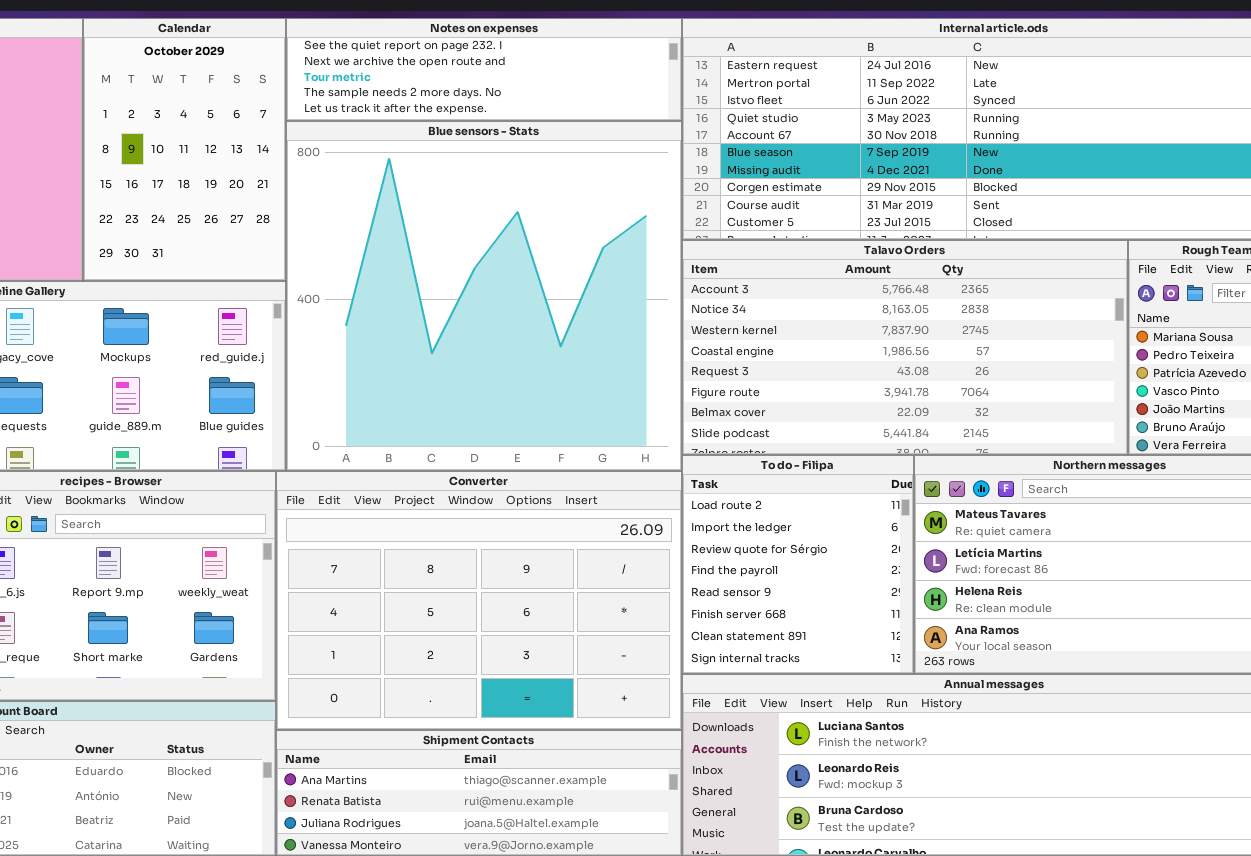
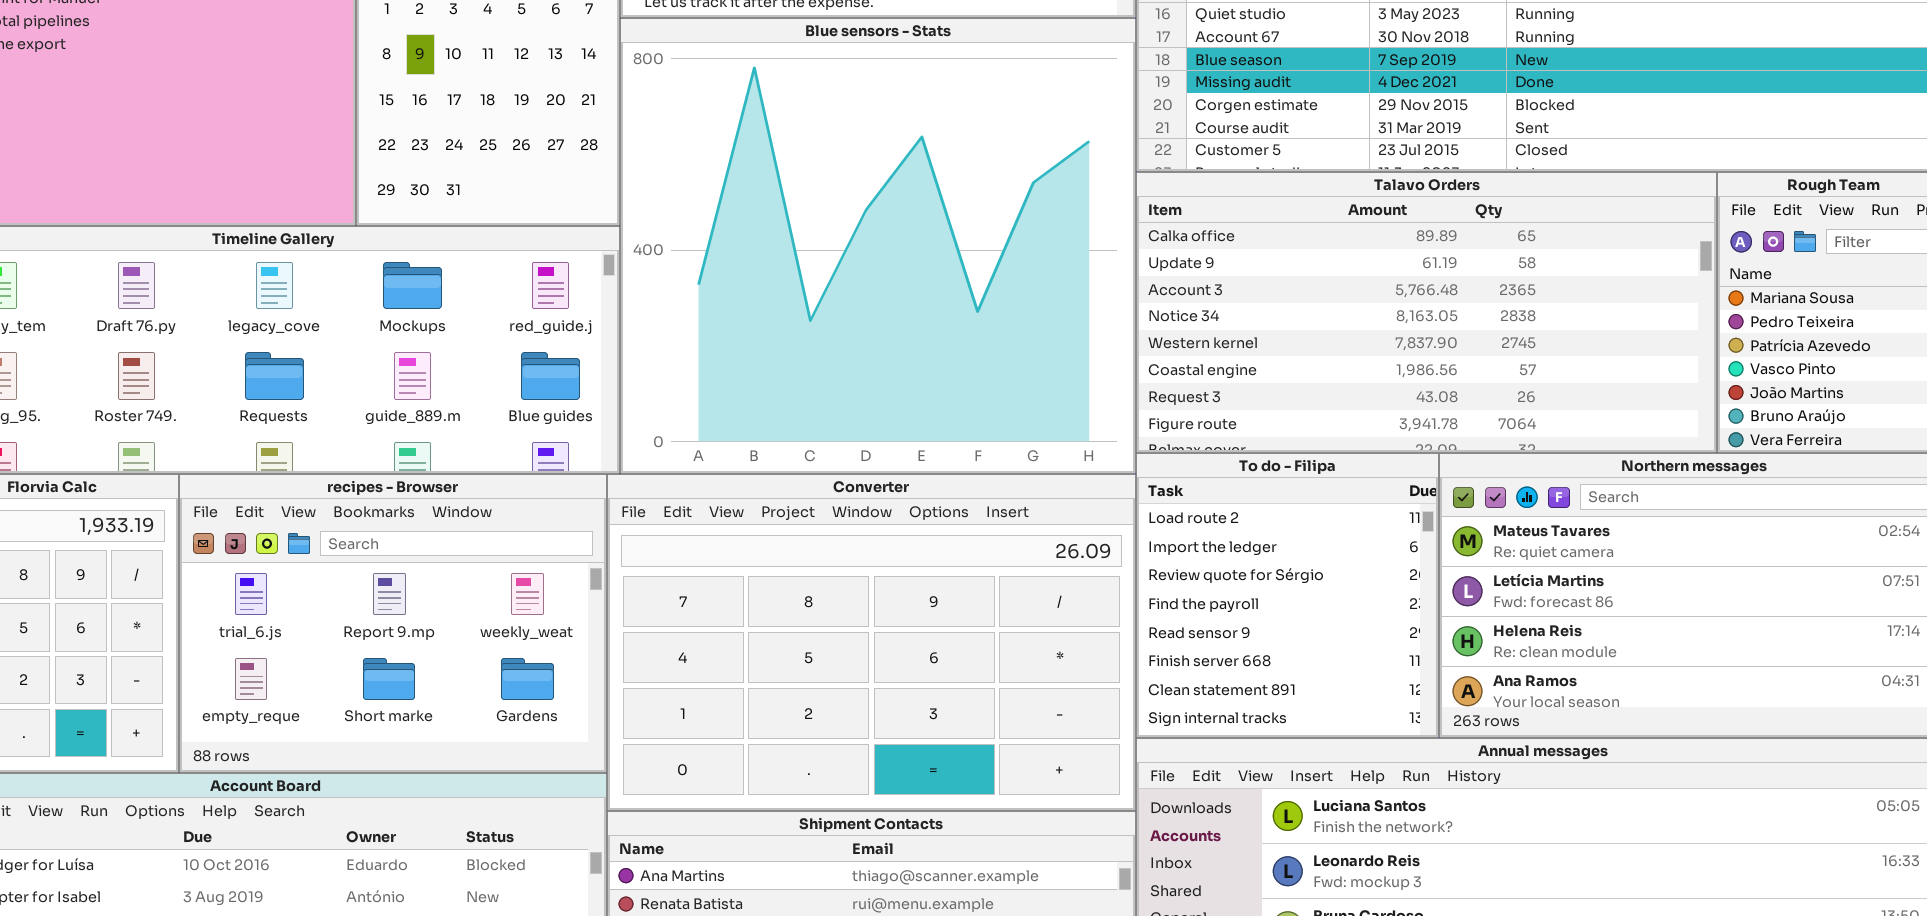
Talavo Orders: [682,240,1128,455] -> [1136,172,1717,453], scrolled up 2 rows

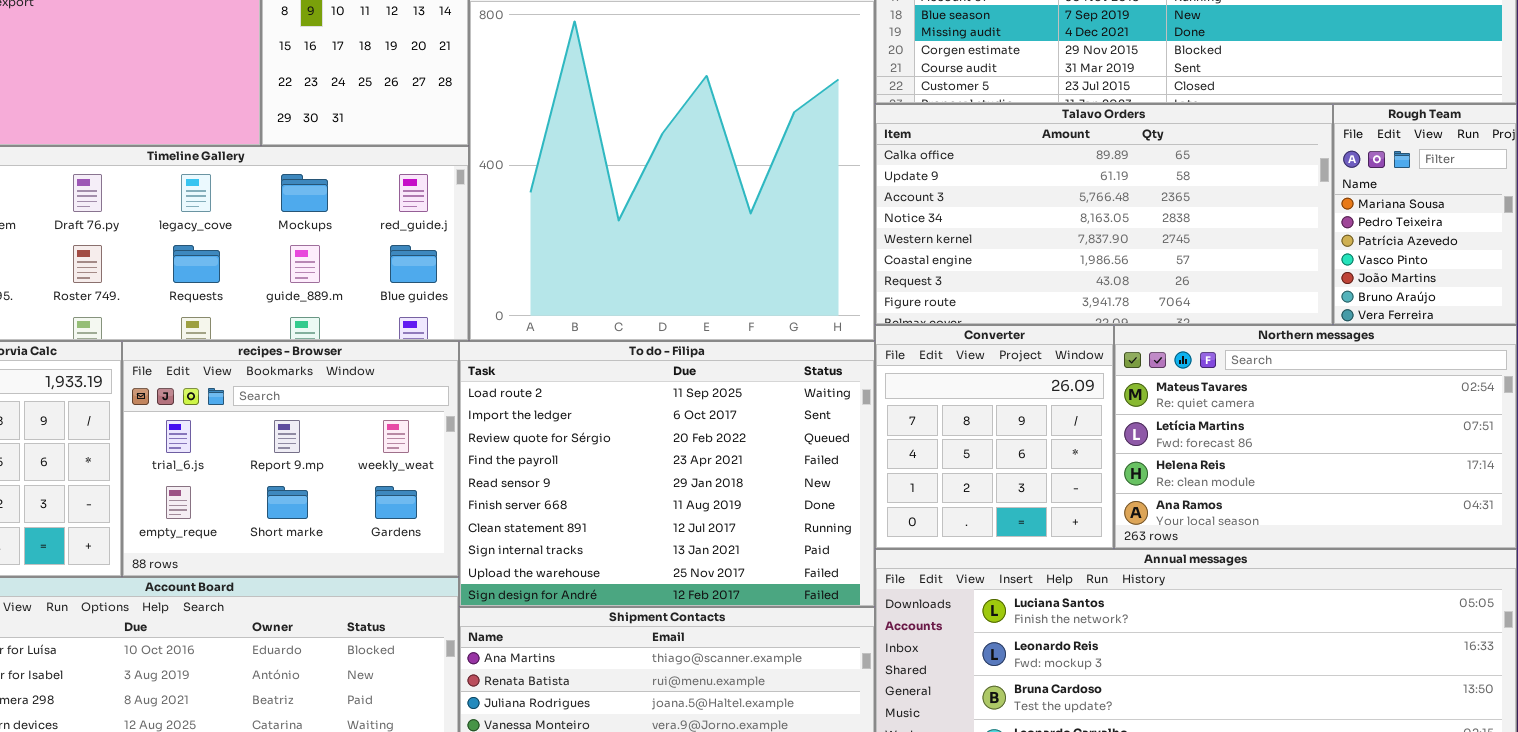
To do - Filipa: [1136,453,1439,738] -> [459,341,875,607], moved, resized
Converter: [607,474,1136,811] -> [875,325,1114,549], moved, resized

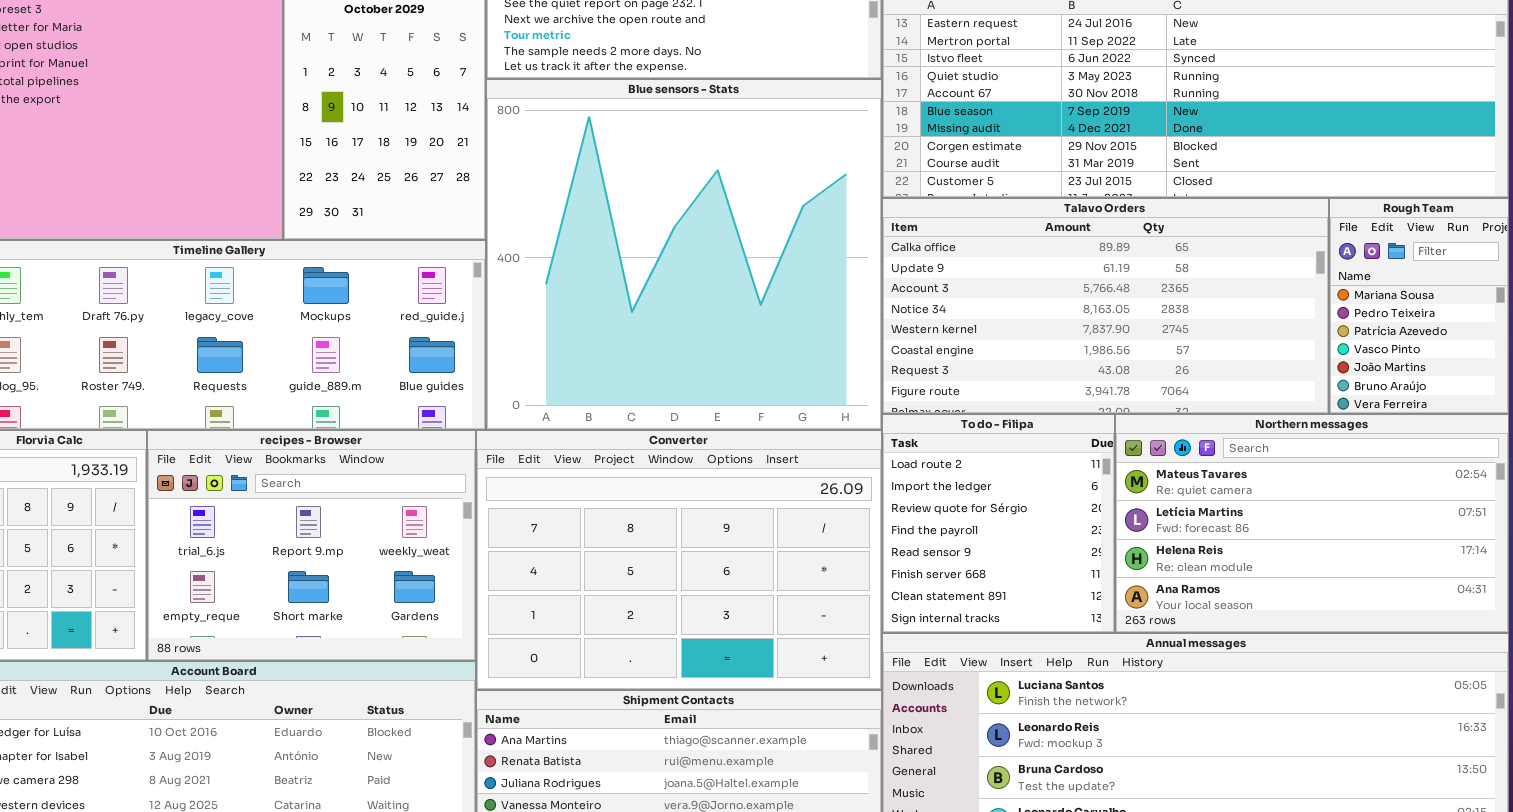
Converter: [875,325,1114,549] -> [476,430,882,690], moved, resized
To do - Filipa: [459,341,875,607] -> [882,414,1115,633], moved, resized

